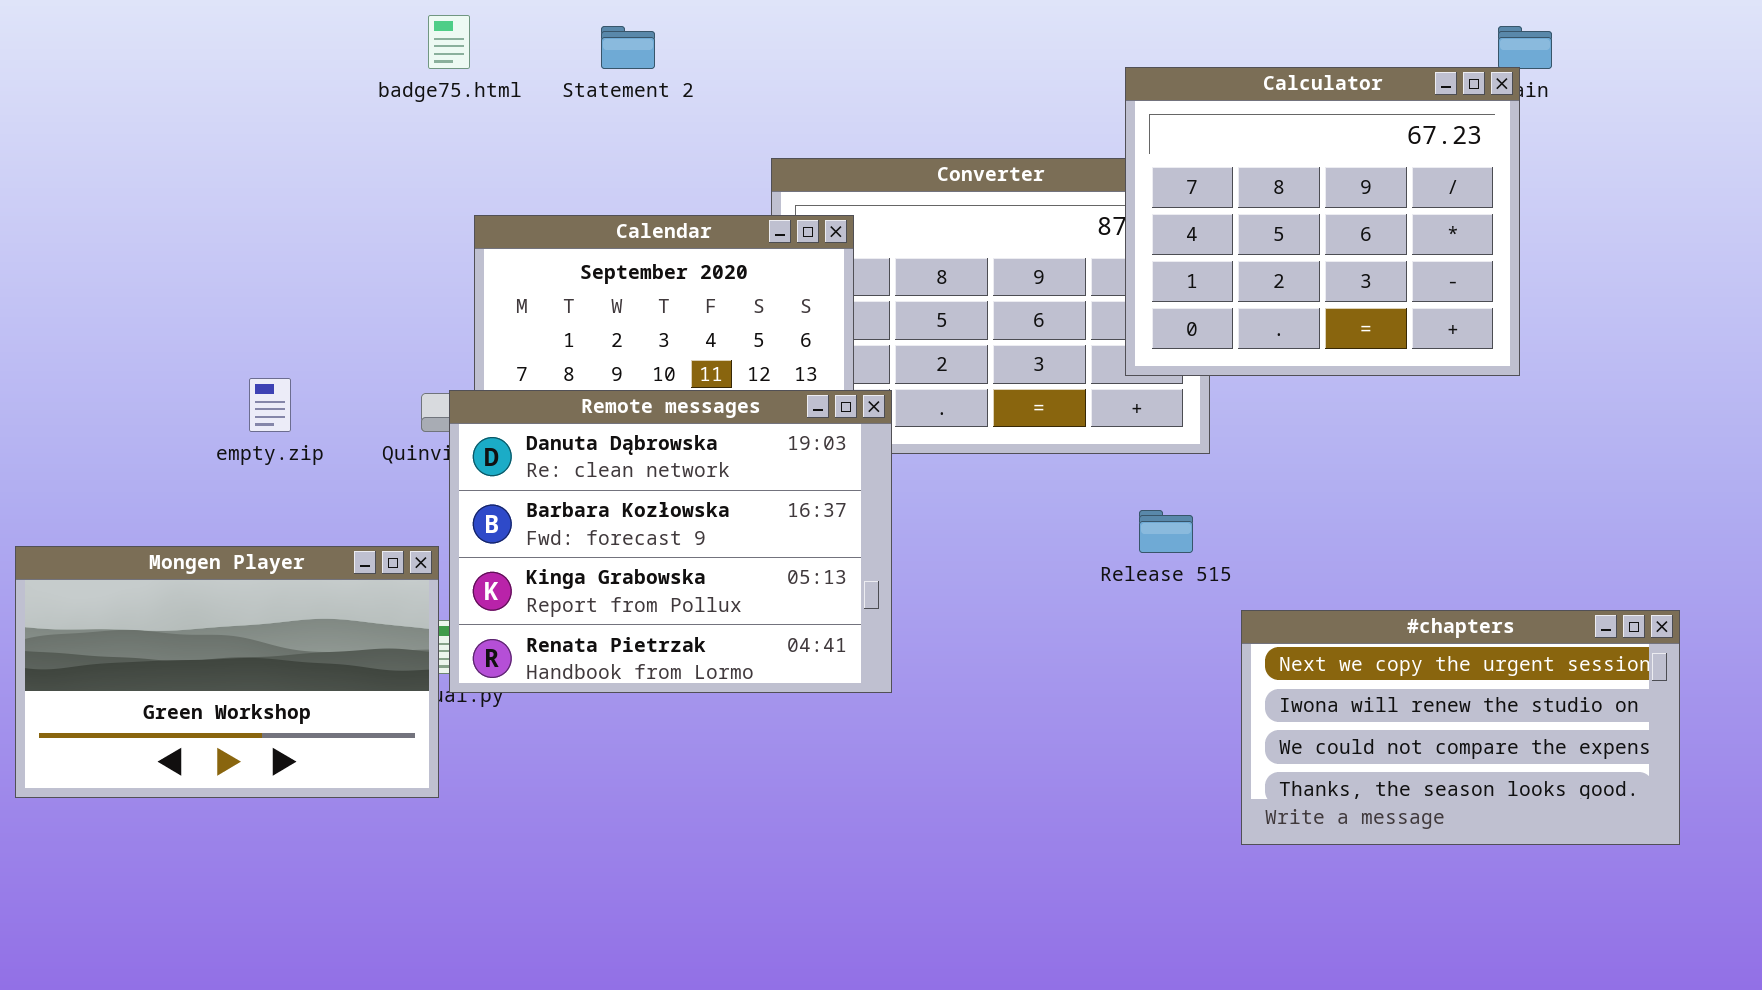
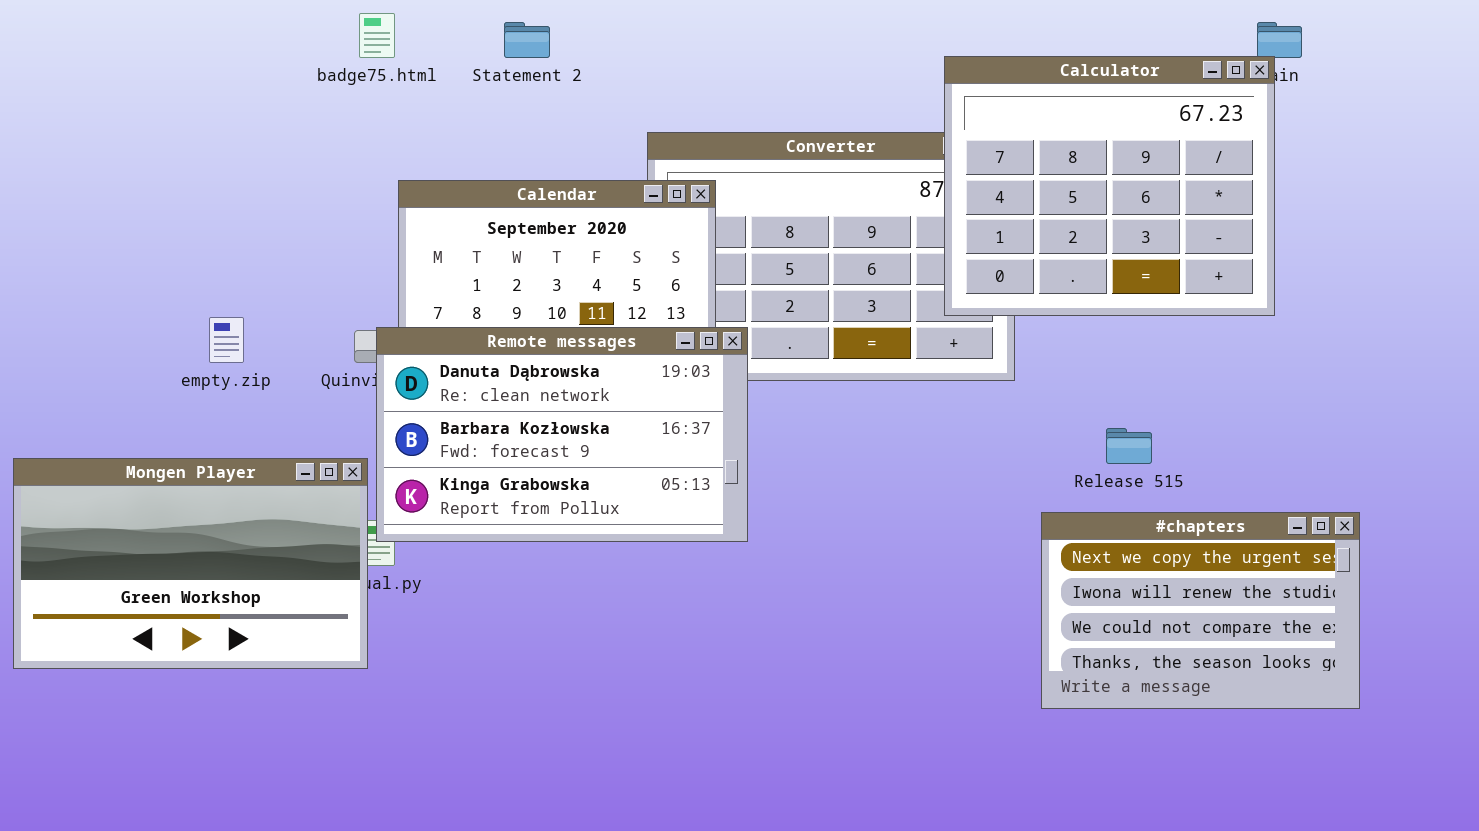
Remote messages: [449,390,892,693] -> [376,327,748,542], resized
Release 515: [1139,510,1193,553] -> [1106,428,1152,464], moved
#chapters: [1241,610,1680,845] -> [1041,512,1360,709], resized

